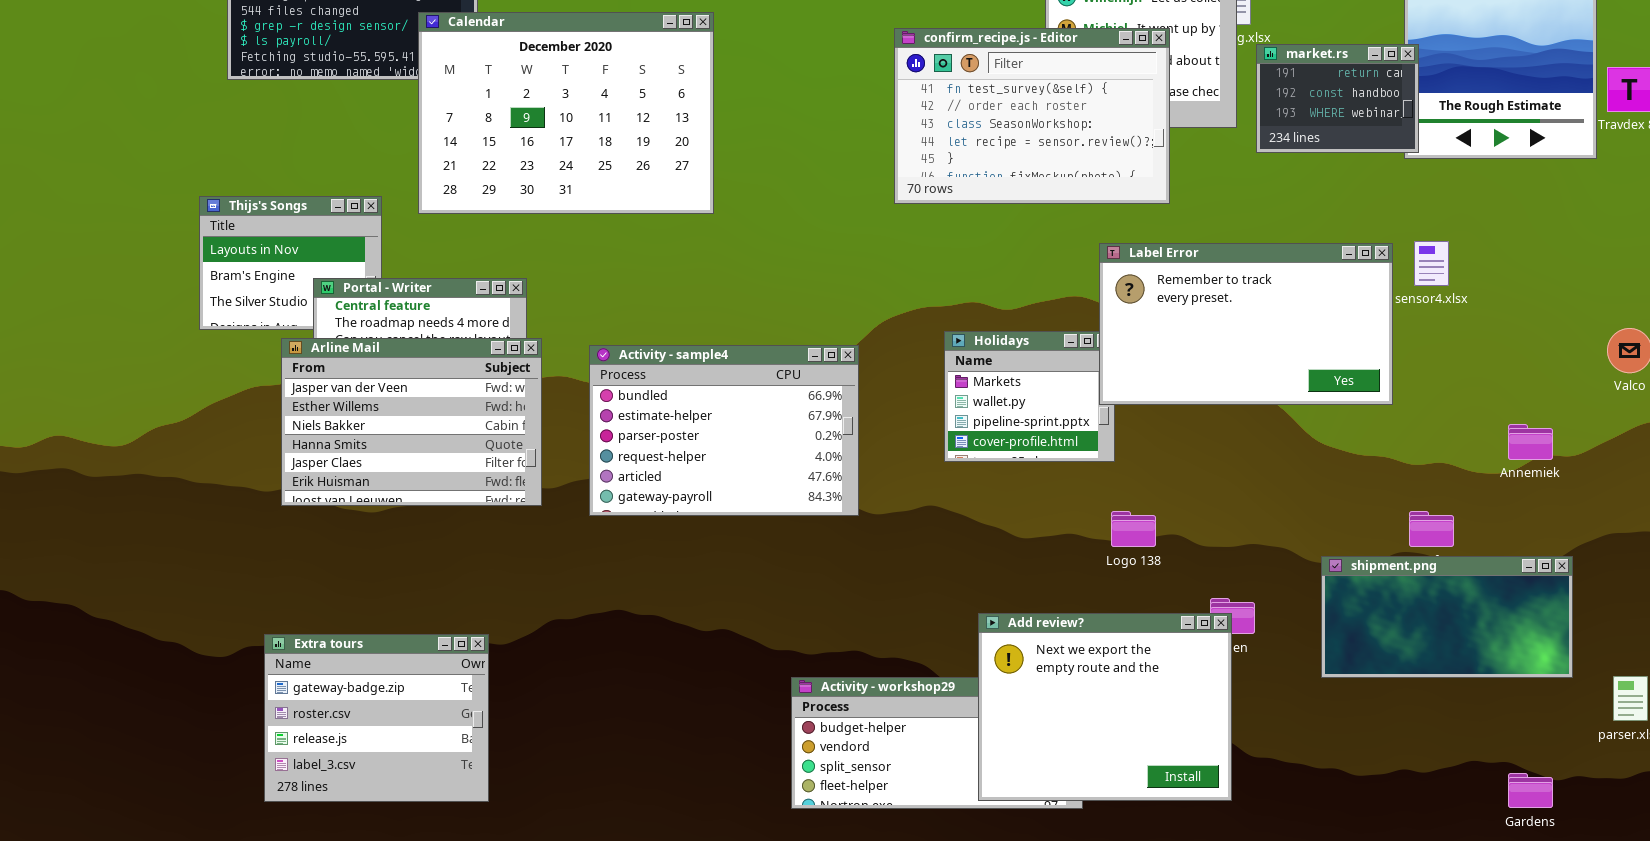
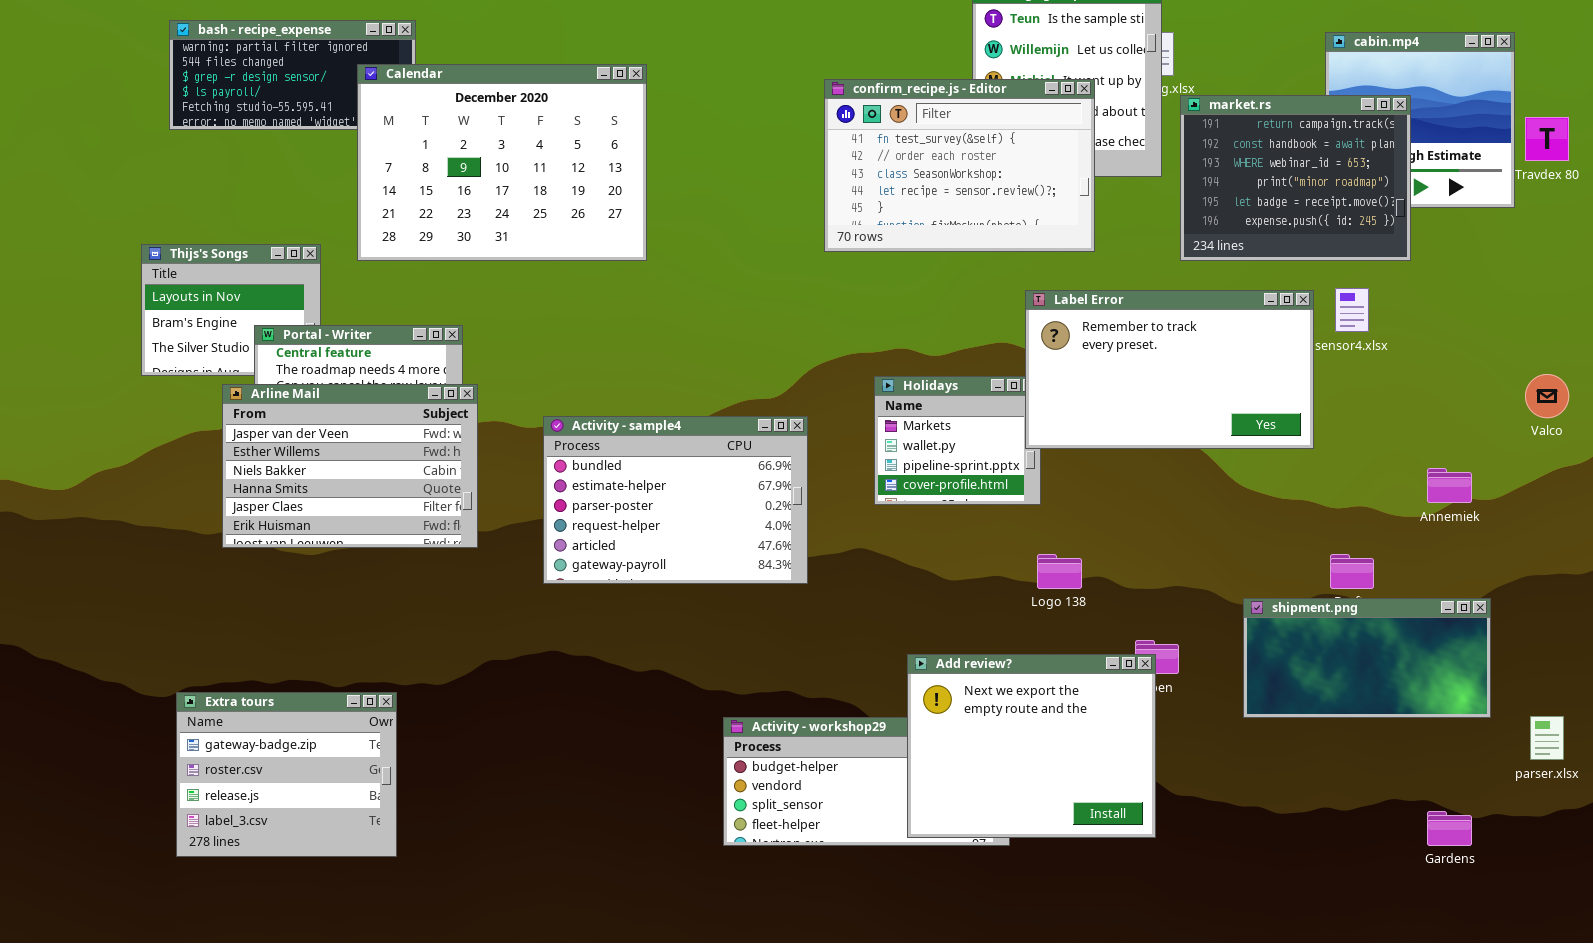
market.rs: [1256,44,1419,153] -> [1180,95,1411,261], resized
Activity - sample4: [589,345,859,516] -> [543,416,808,584], moved
Extra tours: [264,634,489,802] -> [176,692,397,857], moved

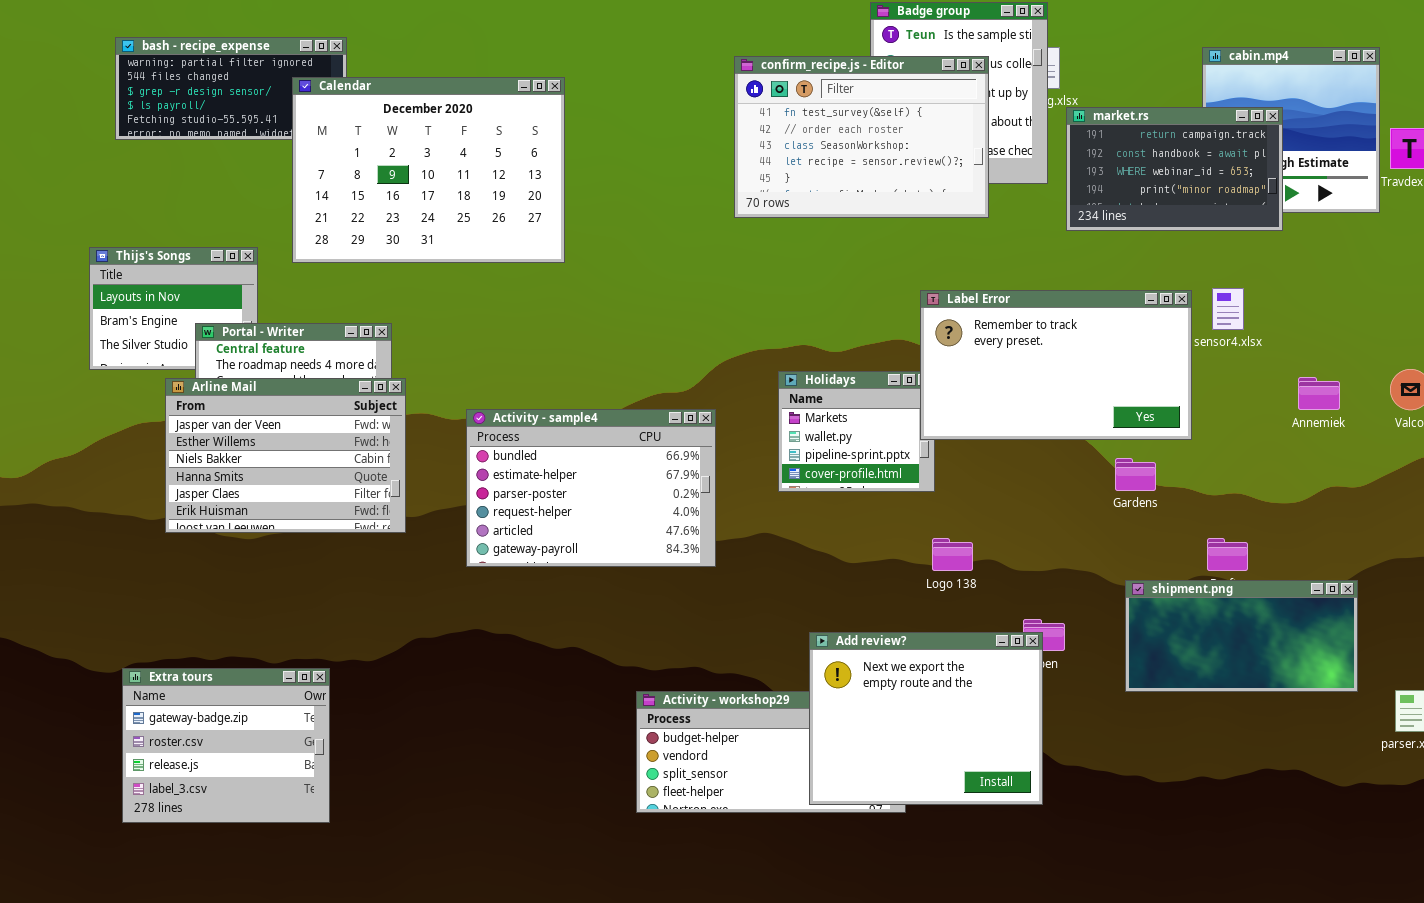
confirm_recipe.js - Editor: [824,79,1095,252] -> [734,56,989,218], moved
market.rs: [1180,95,1411,261] -> [1066,107,1283,231], resized
Annemiek: [1427,468,1472,503] -> [1298,377,1340,410], moved
Gardens: [1427,811,1472,846] -> [1115,458,1156,491], moved

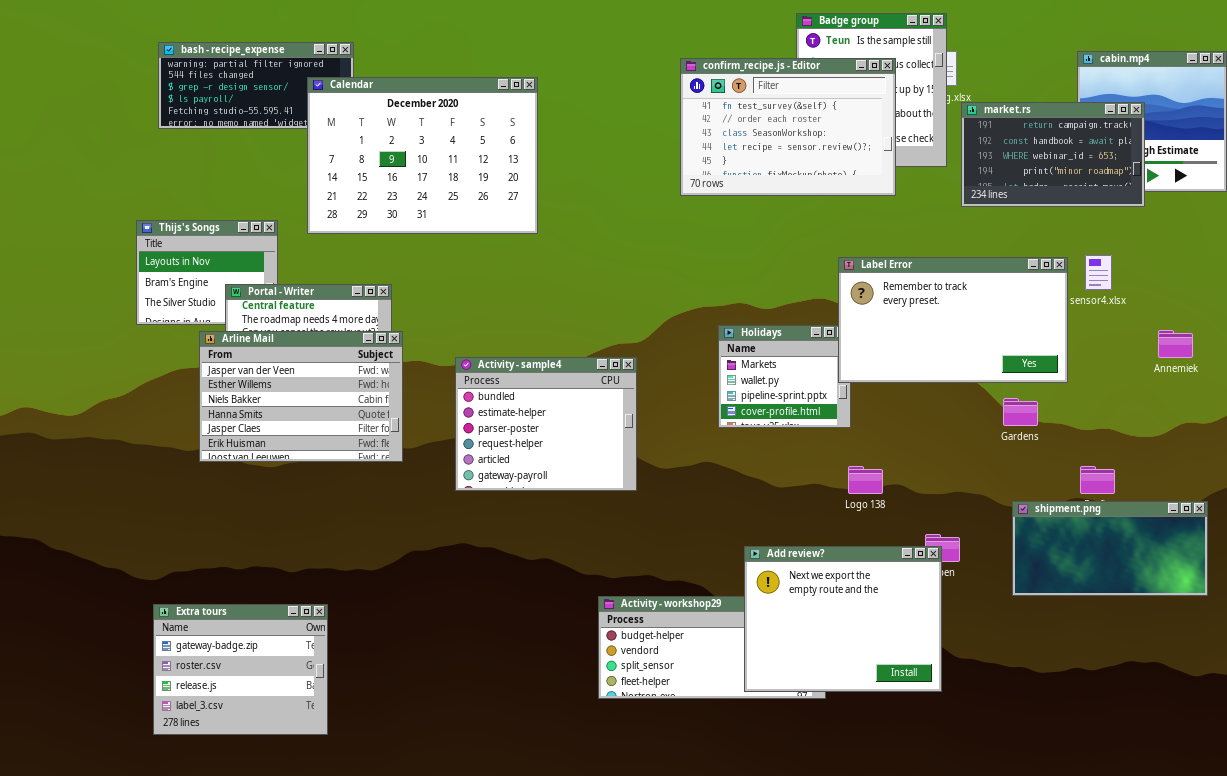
Activity - sample4: [466,409,716,567] -> [455,357,637,491], resized
Extra tours: [122,668,330,823] -> [153,604,328,735], moved

